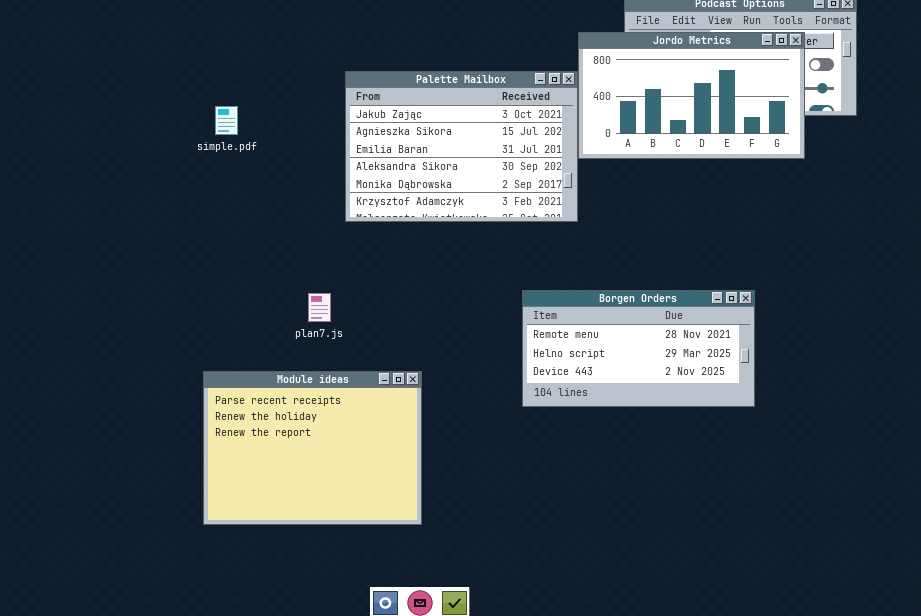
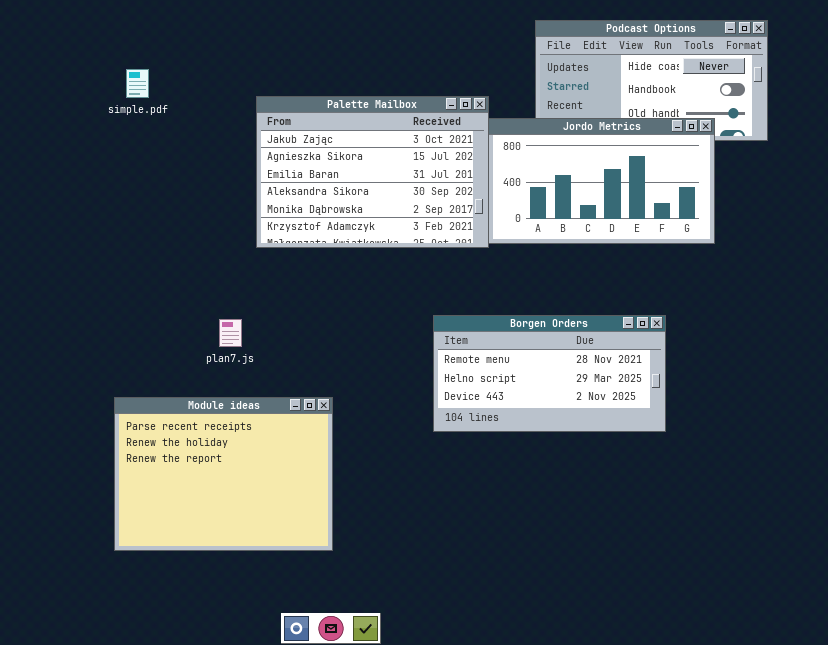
Jordo Metrics: [578,32,805,159] -> [488,118,715,244], moved
simple.pdf: [215,106,238,135] -> [126,69,149,98], moved

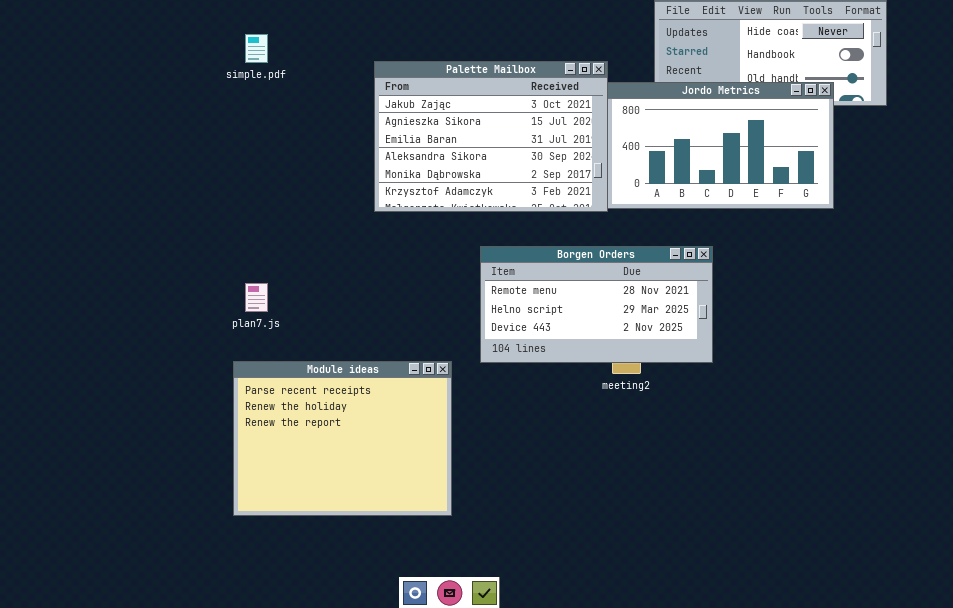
Borgen Orders: [433,315,666,432] -> [480,246,713,363], moved
plan7.js: [219,319,242,347] -> [245,283,268,312], moved

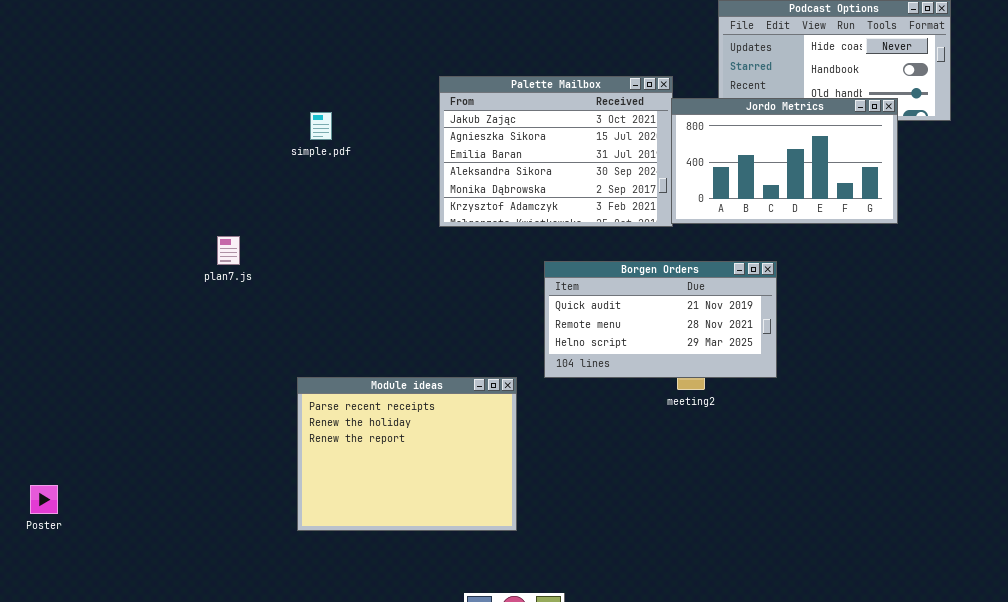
simple.pdf: [245,34,268,63] -> [310,112,332,140], moved
Borgen Orders: [480,246,713,363] -> [544,261,777,378], scrolled up 1 row
plan7.js: [245,283,268,312] -> [217,236,240,265], moved

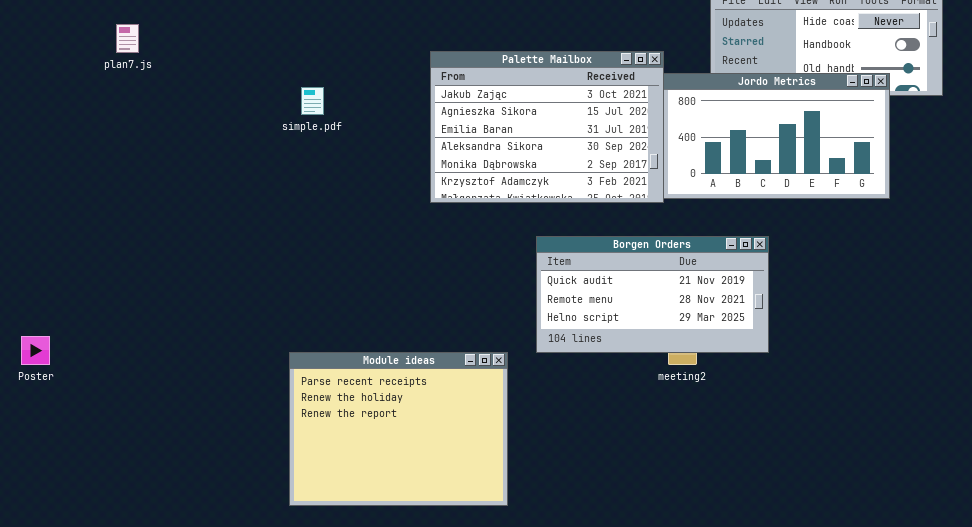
plan7.js: [217,236,240,265] -> [116,24,139,53], moved
Poster: [30,485,58,514] -> [21,336,50,365], moved

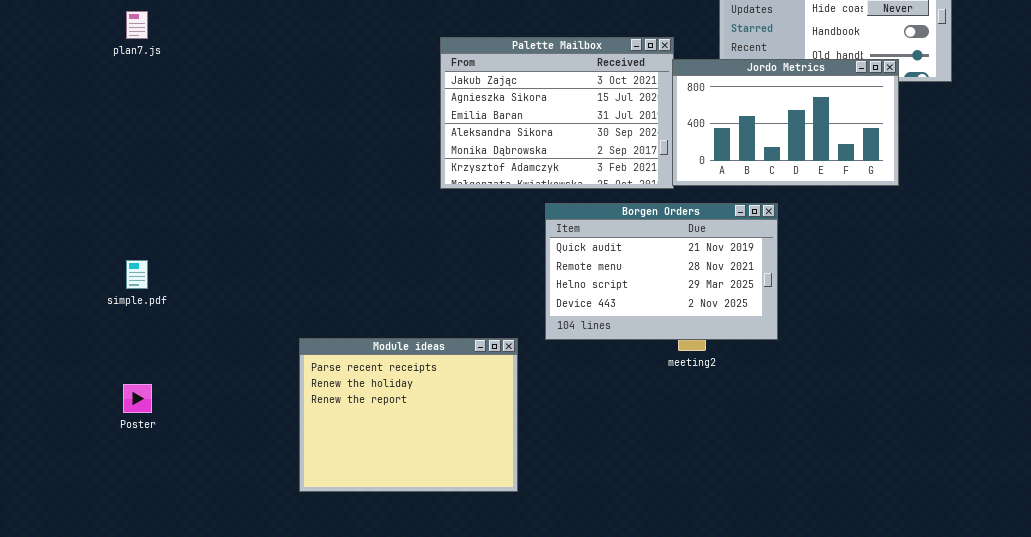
simple.pdf: [301,87,324,115] -> [126,260,148,289], moved
Borgen Orders: [536,236,769,353] -> [545,203,778,340], resized
Poster: [21,336,50,365] -> [123,384,152,413], moved

